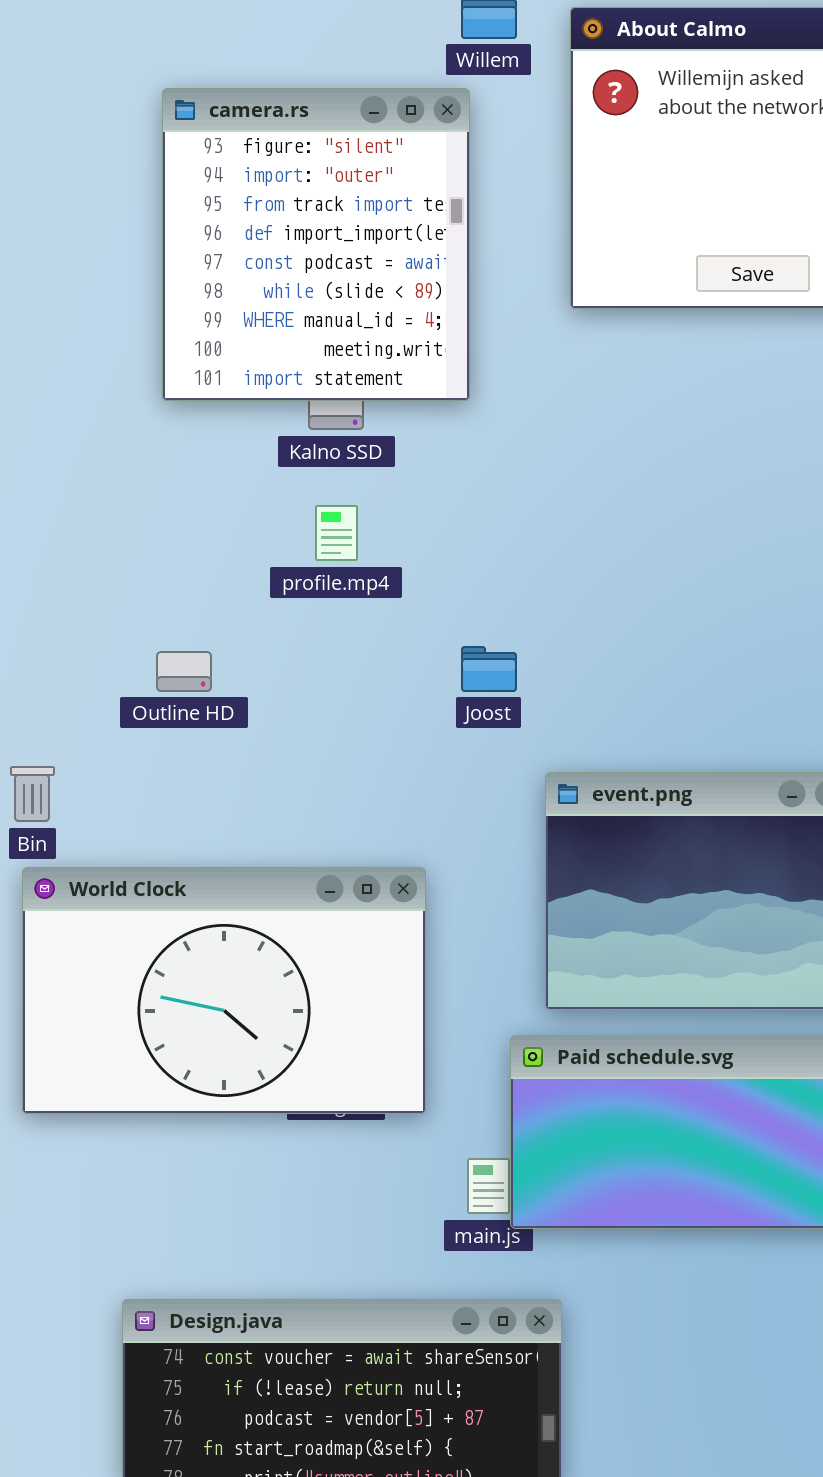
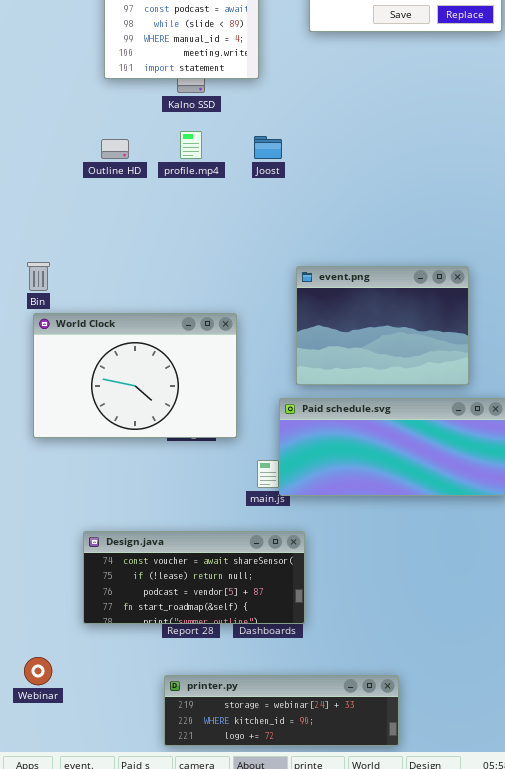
Joost: [461,646,517,692] -> [254,136,282,159], moved
Outline HD: [156,651,212,692] -> [101,139,129,159], moved

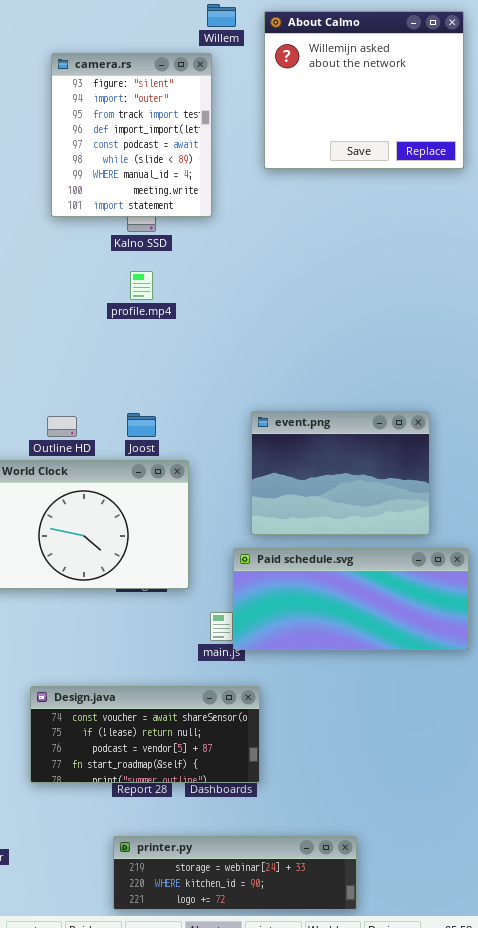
Joost: [254,136,282,159] -> [127,413,156,437], moved
Outline HD: [101,139,129,159] -> [47,416,77,437], moved

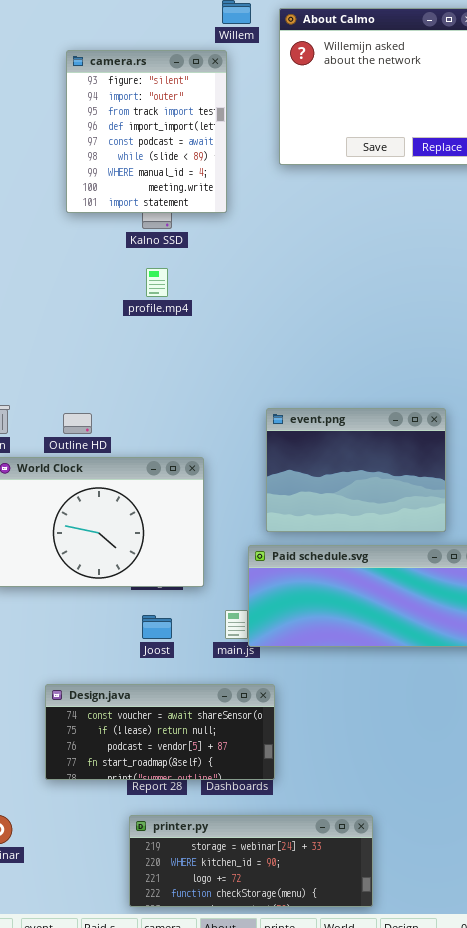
Joost: [127,413,156,437] -> [142,615,172,639], moved
printer.py: [113,836,357,910] -> [129,815,373,907], resized

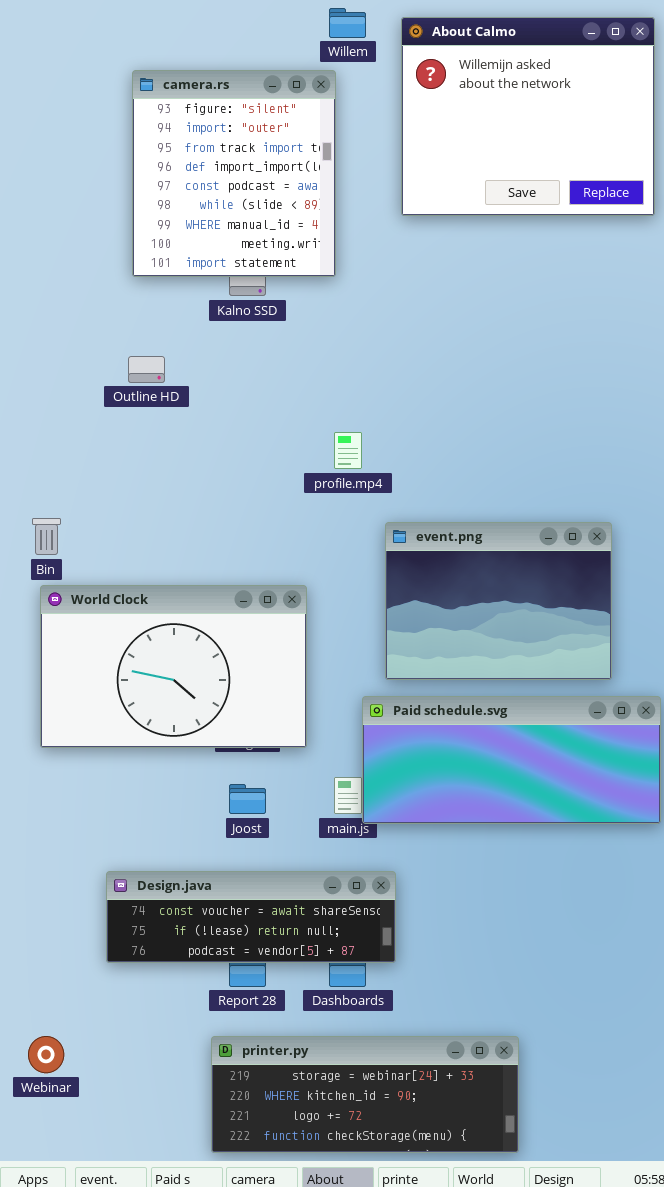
profile.mp4: [146,268,168,297] -> [334,432,362,469], moved
Outline HD: [63,413,92,434] -> [128,356,165,383], moved
Design.java: [45,684,275,780] -> [106,871,396,963], resized

